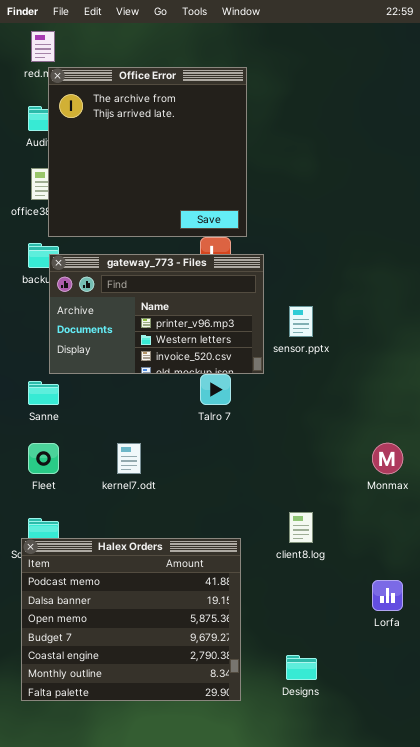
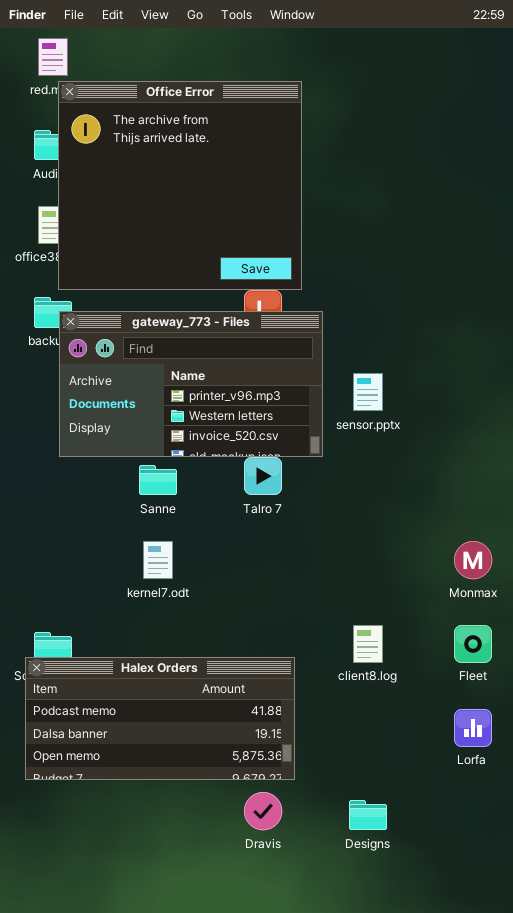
Sanne: [28,381,59,405] -> [139,465,177,495], moved
Fleet: [28,443,59,474] -> [454,625,492,663], moved
Halex Orders: [21,538,241,701] -> [25,657,295,780], resized

